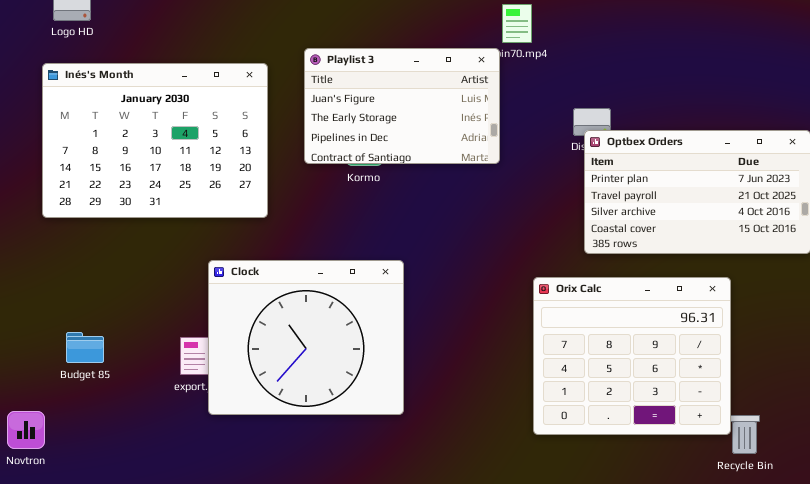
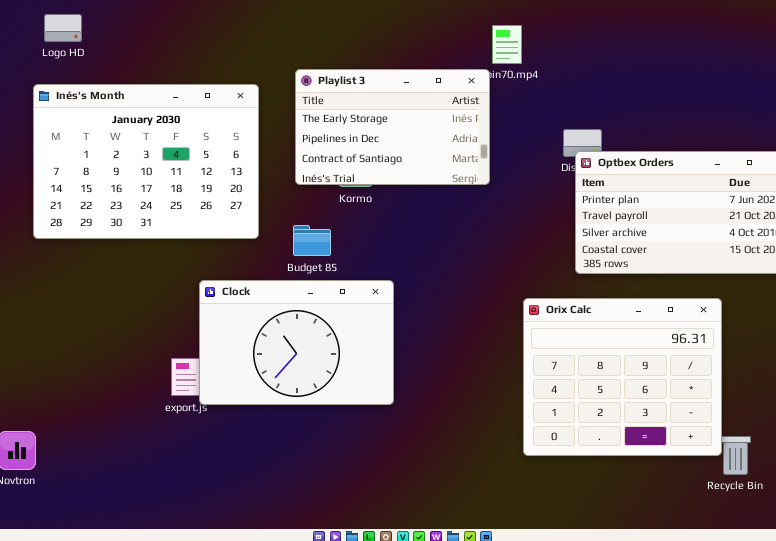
Playlist 3: [304,48,500,164] -> [295,69,490,185], scrolled down 1 row
Clock: [208,260,404,415] -> [199,280,394,405], resized
Budget 85: [66,332,104,363] -> [293,225,331,256], moved

